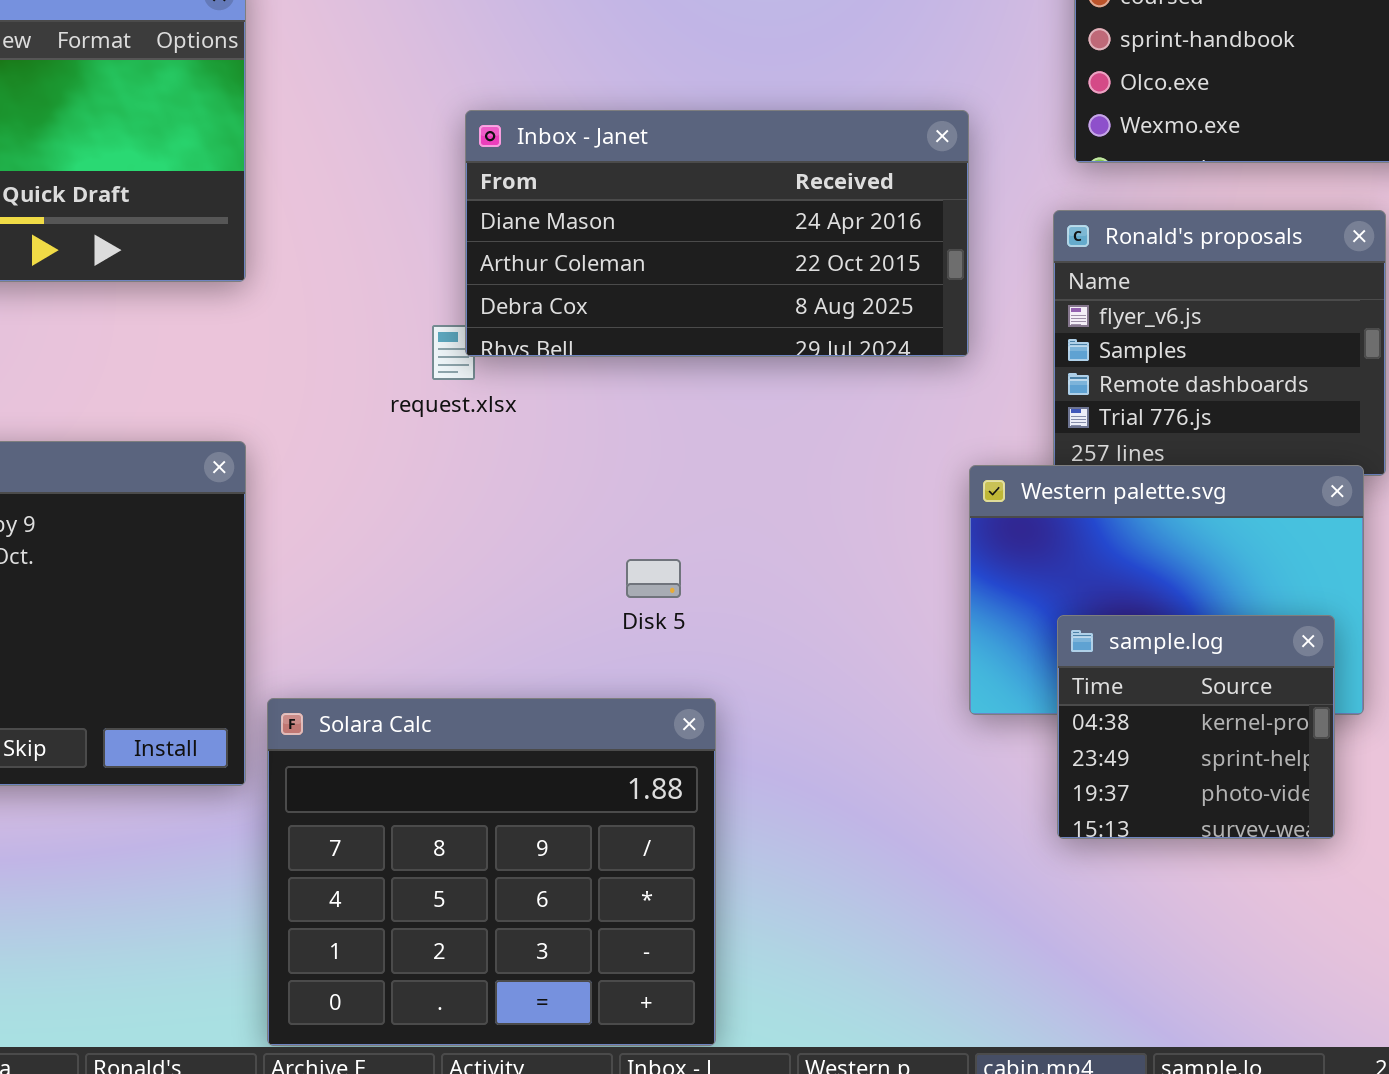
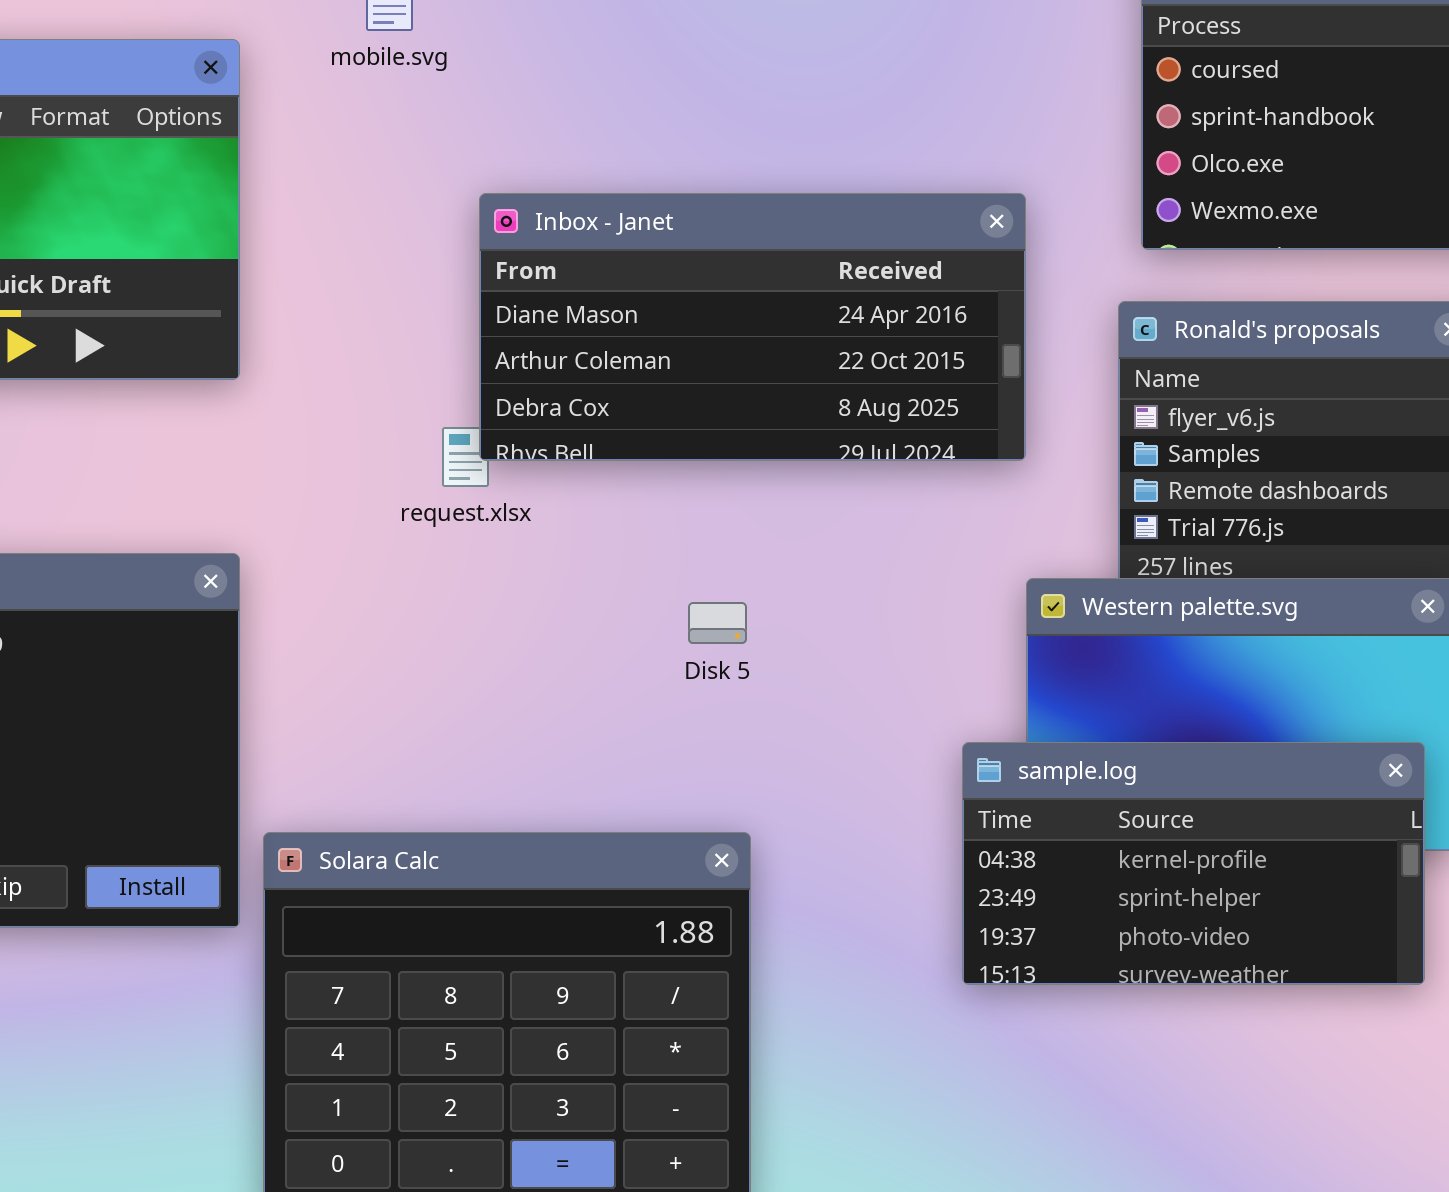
Disk 5: [626,559,681,598] -> [688,602,747,644], moved
sample.log: [1057,615,1335,839] -> [962,742,1425,985], resized

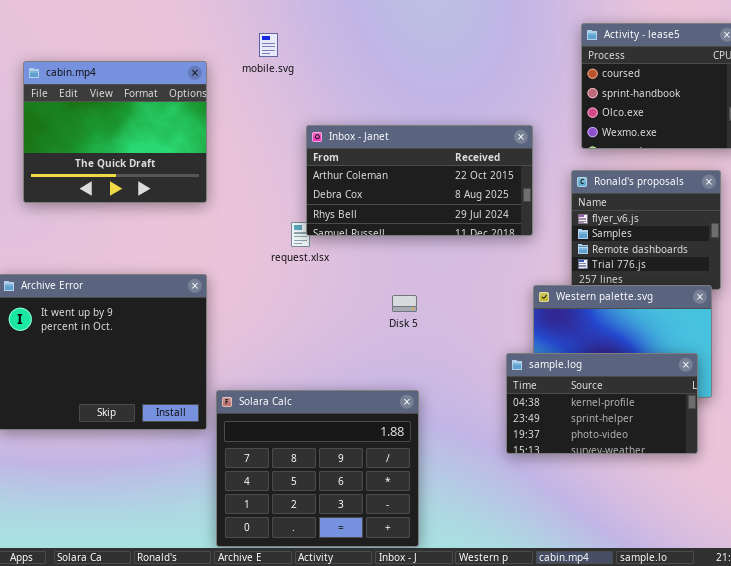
Inbox - Janet: [479,193,1026,461] -> [306,125,533,236], scrolled down 1 row

